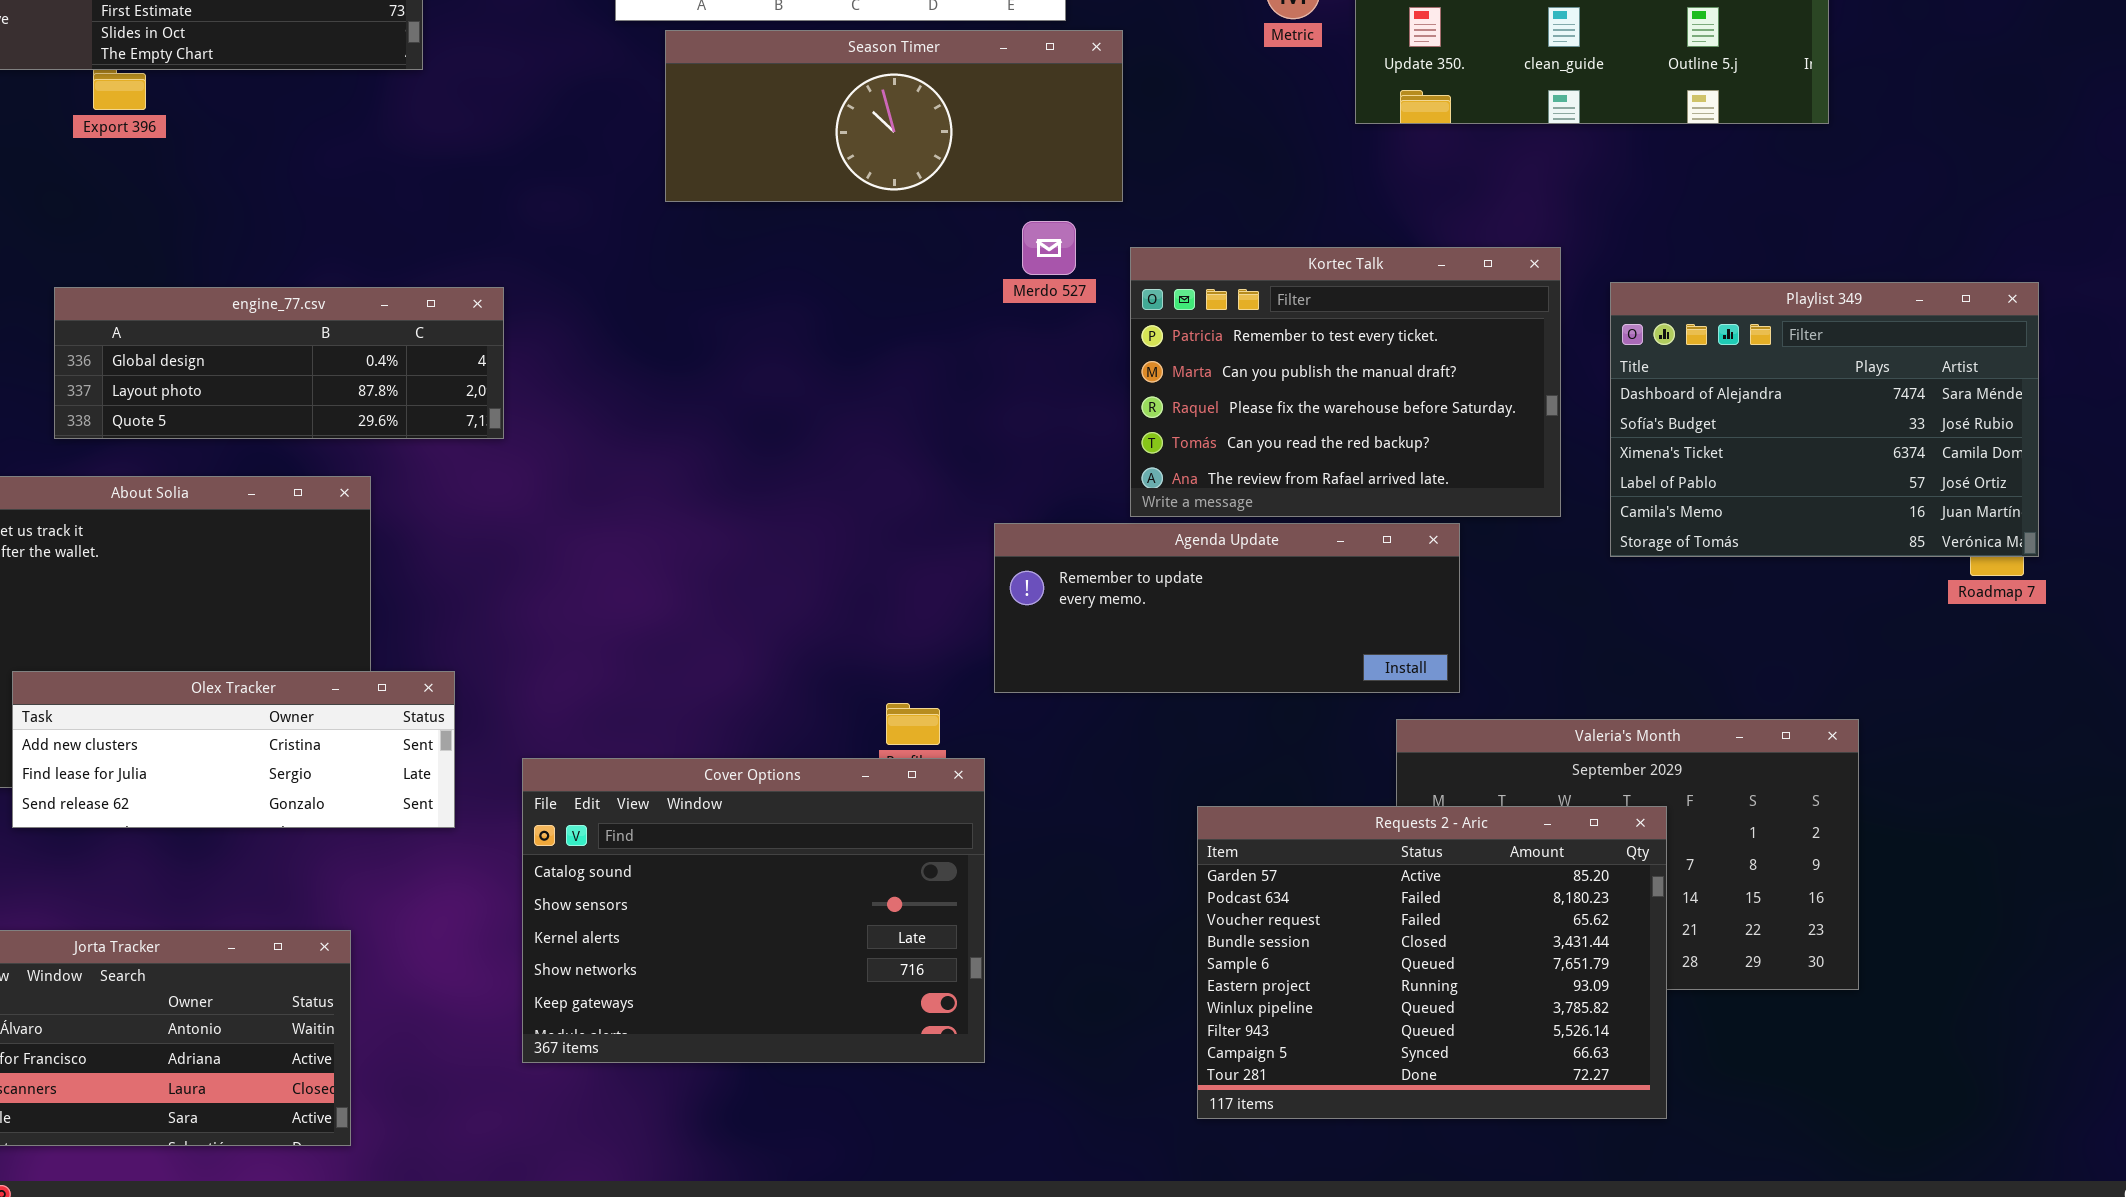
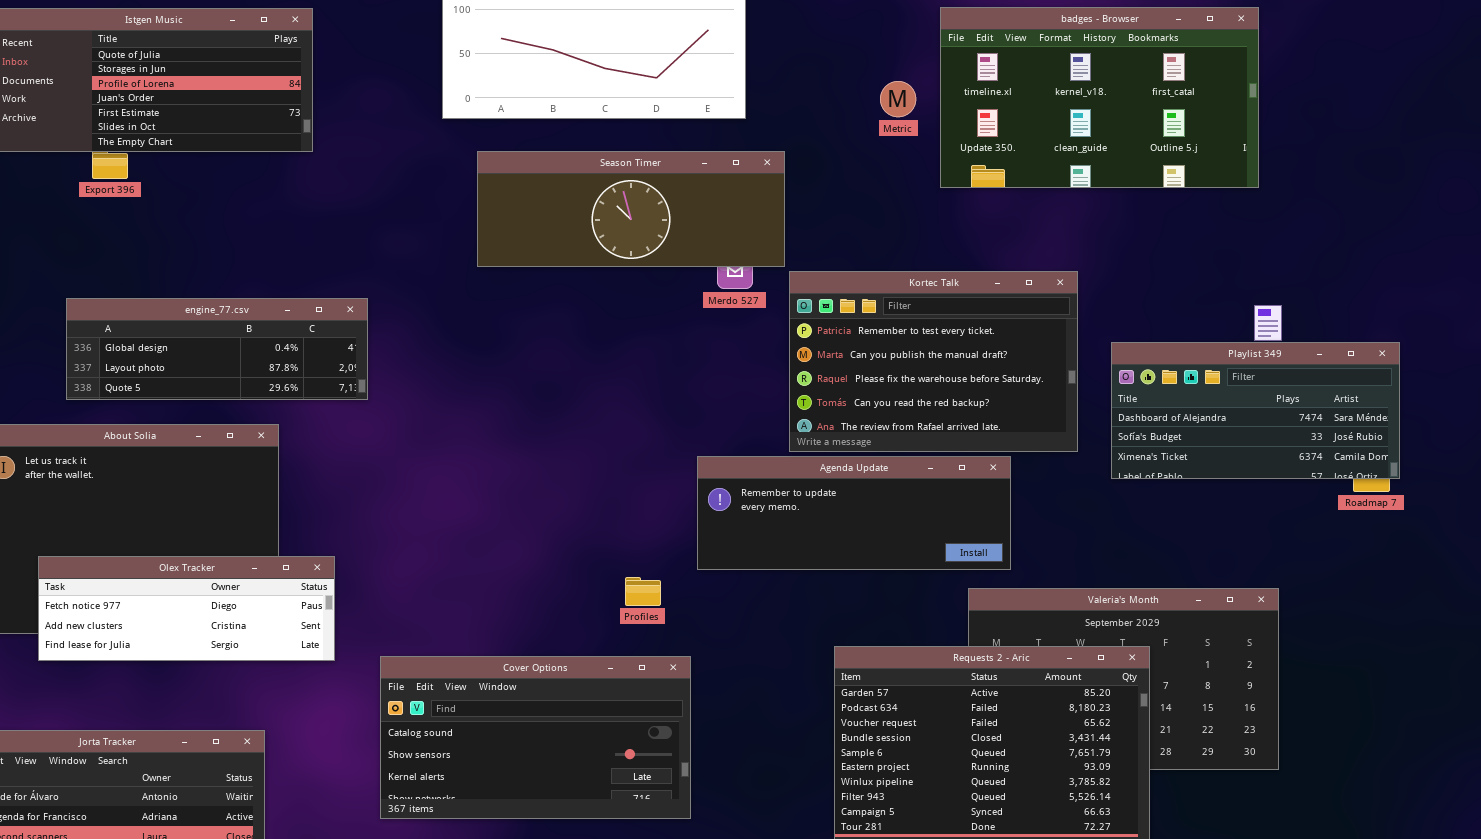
Season Timer: [665,30,1123,202] -> [477,151,785,267], moved
Playlist 349: [1610,282,2039,557] -> [1111,342,1400,479], resized
Olex Tracker: [12,671,455,828] -> [38,556,335,661], scrolled up 1 row
Cover Options: [522,758,985,1063] -> [380,656,691,819], resized

